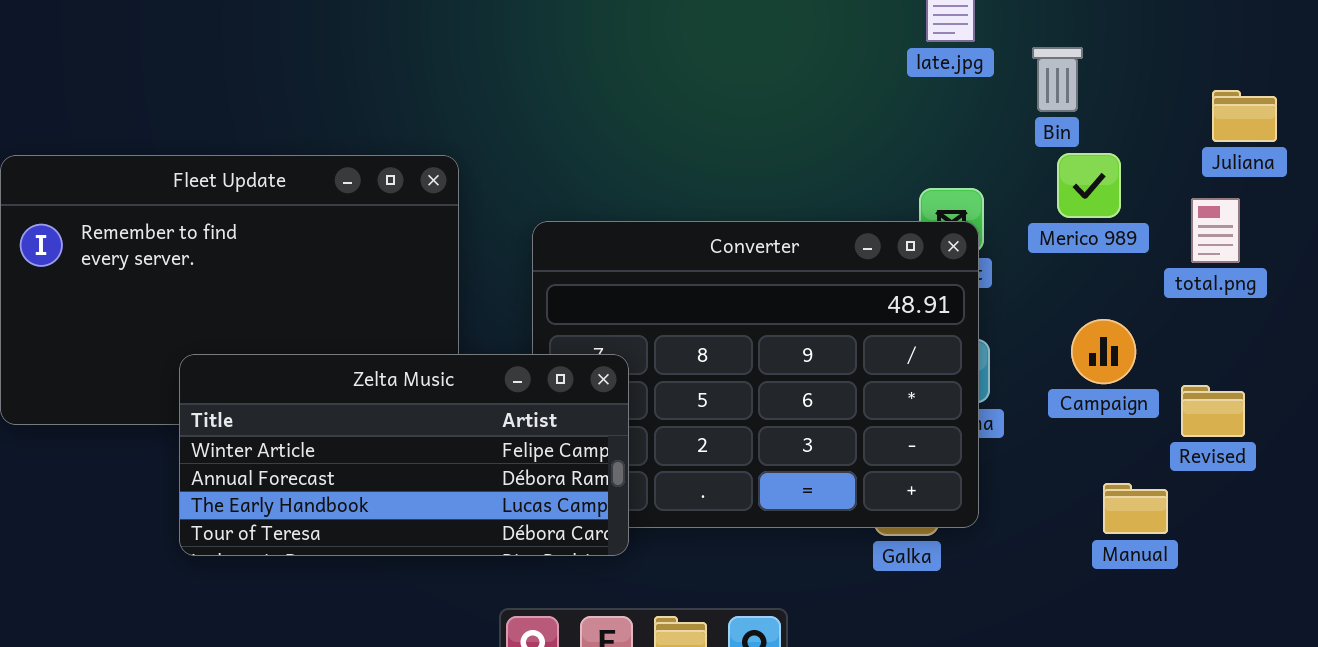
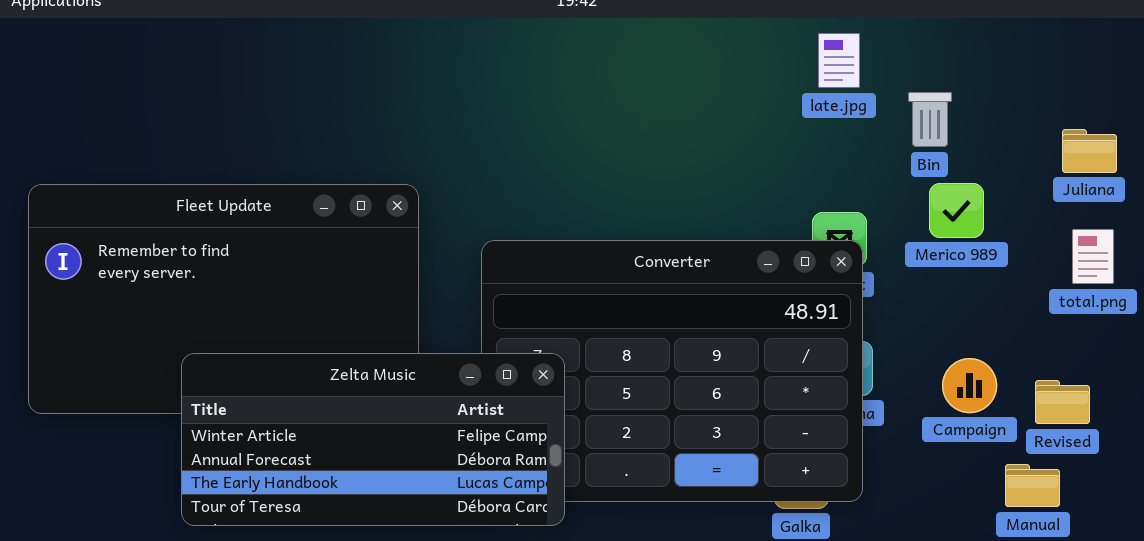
total.png: [1191,198,1240,263] -> [1072,229,1114,284], moved
Campaign: [1071,319,1136,384] -> [942,358,997,413], moved
Manual: [1103,483,1168,534] -> [1005,464,1060,507], moved

